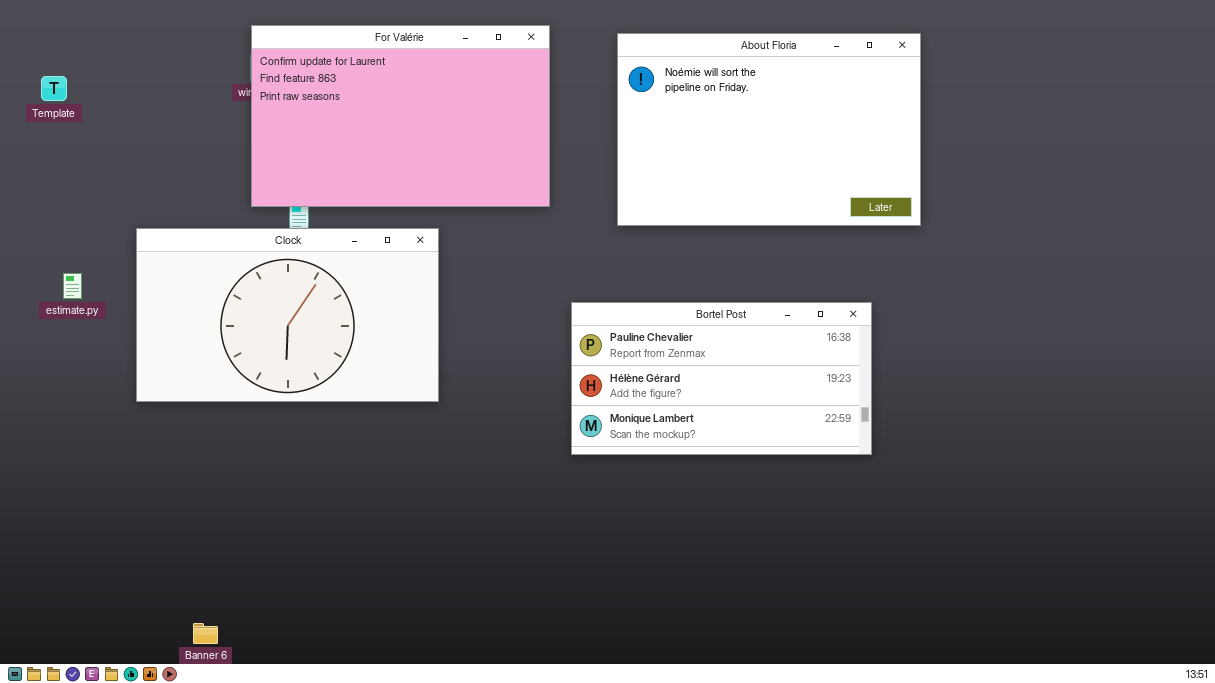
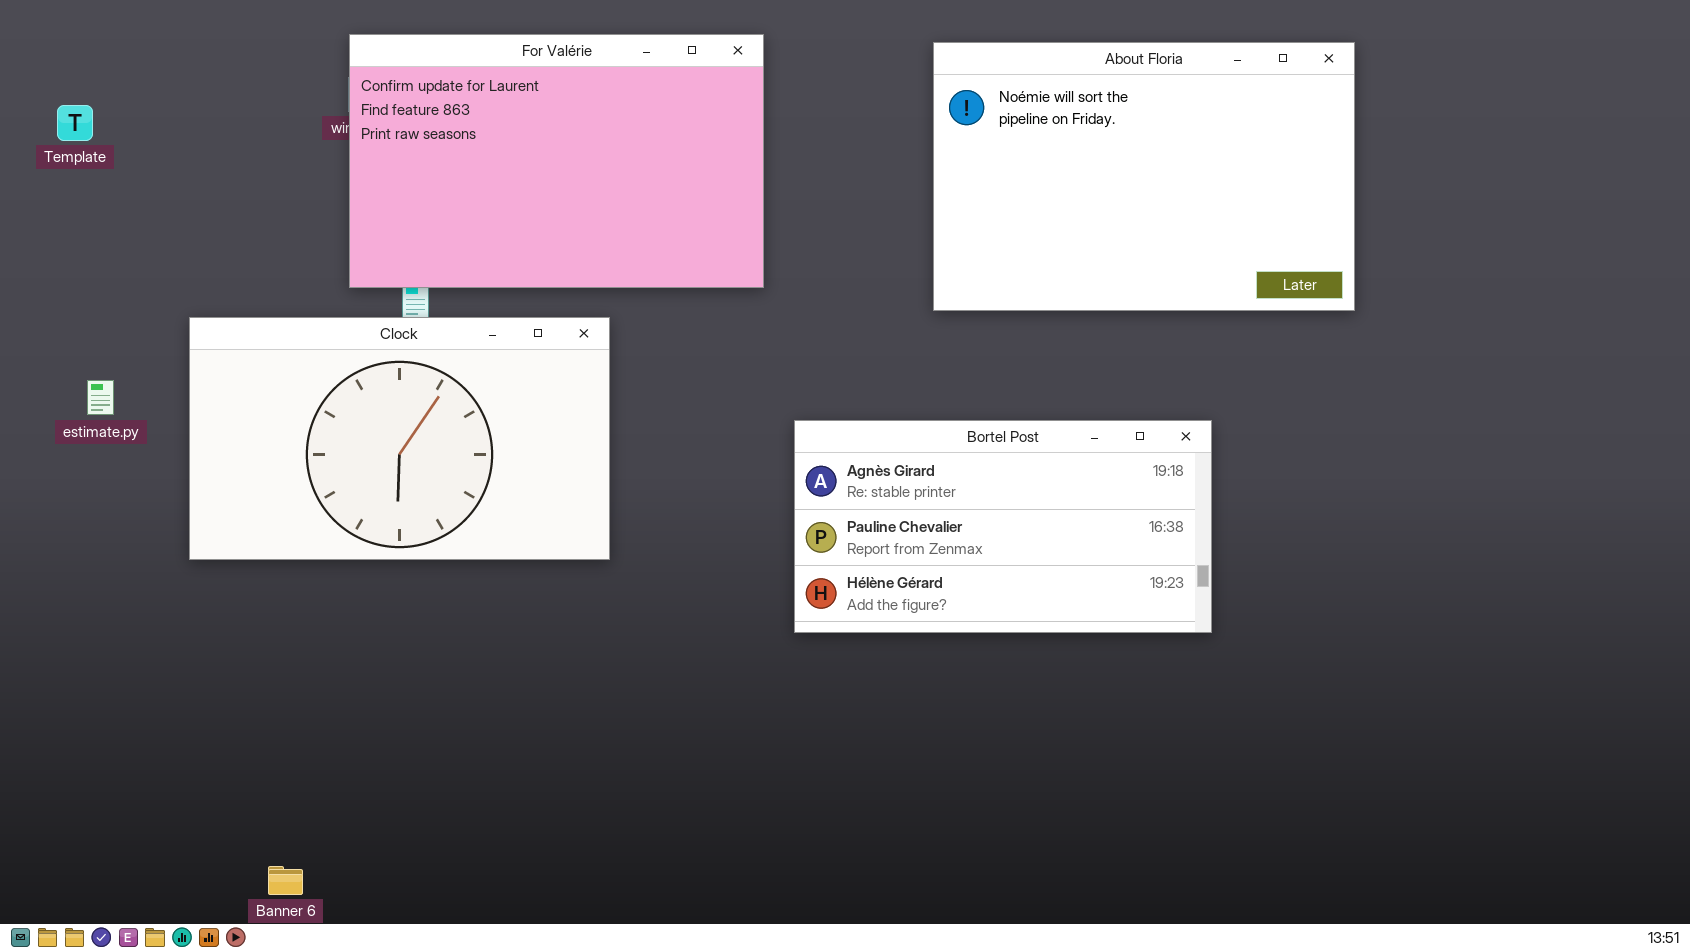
About Floria: [617,33,921,226] -> [933,42,1355,311], moved
Bortel Post: [571,302,872,455] -> [794,420,1212,633], scrolled up 1 row

